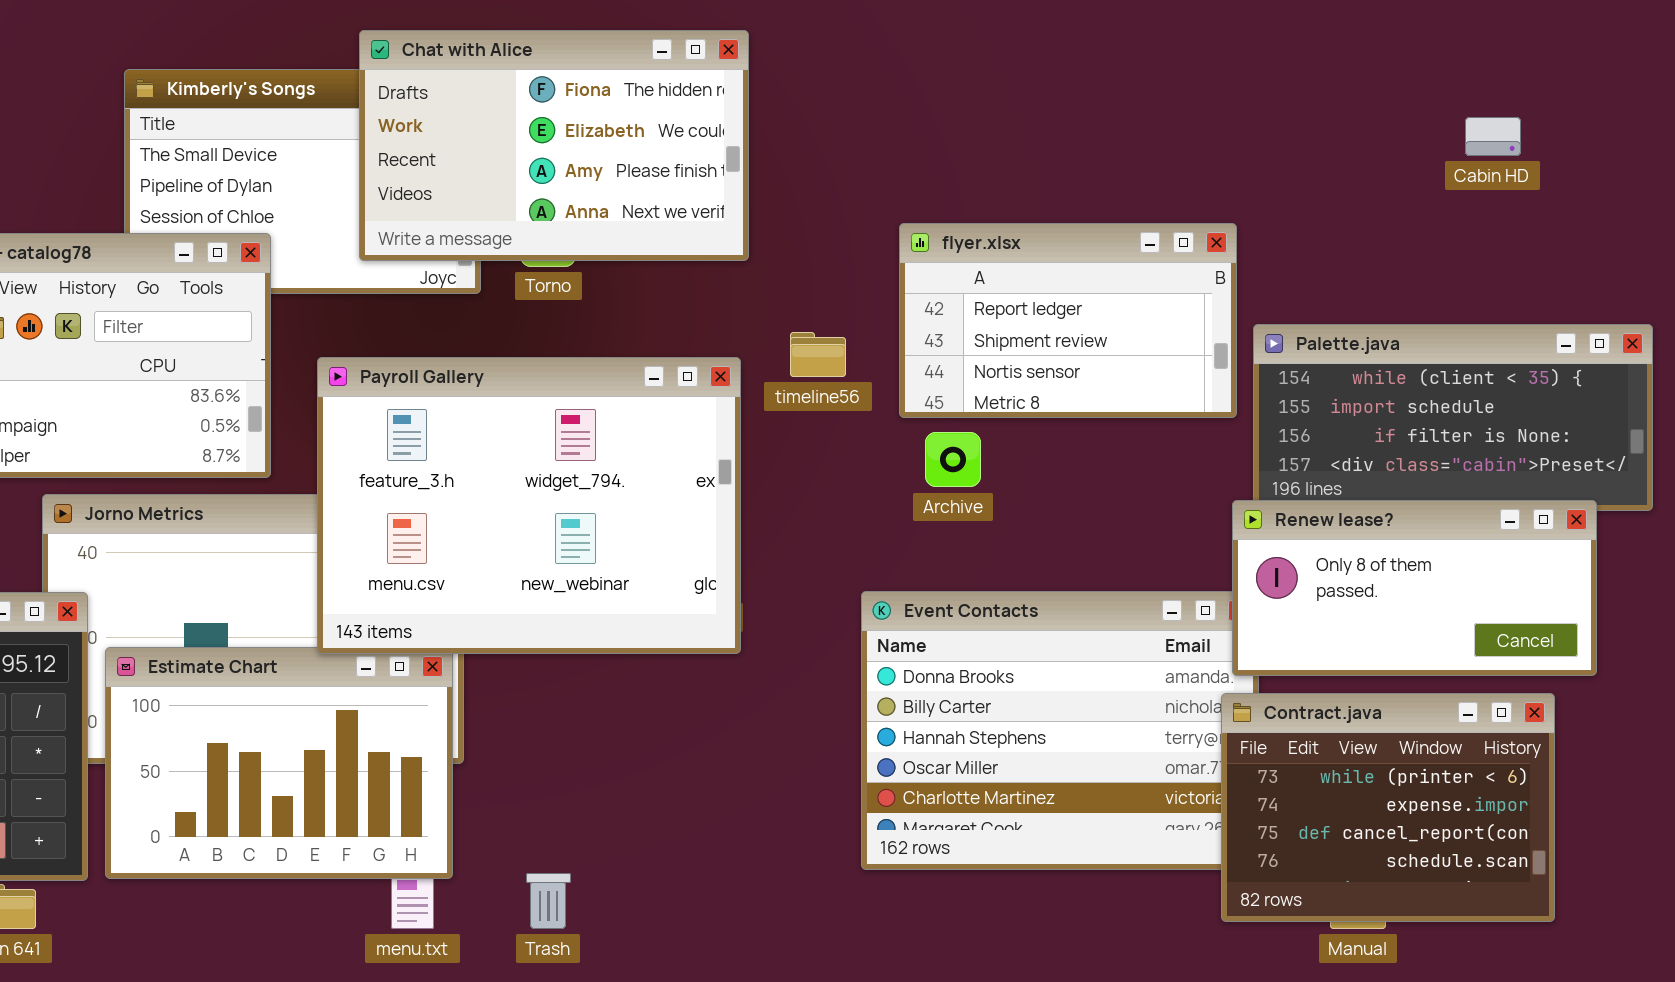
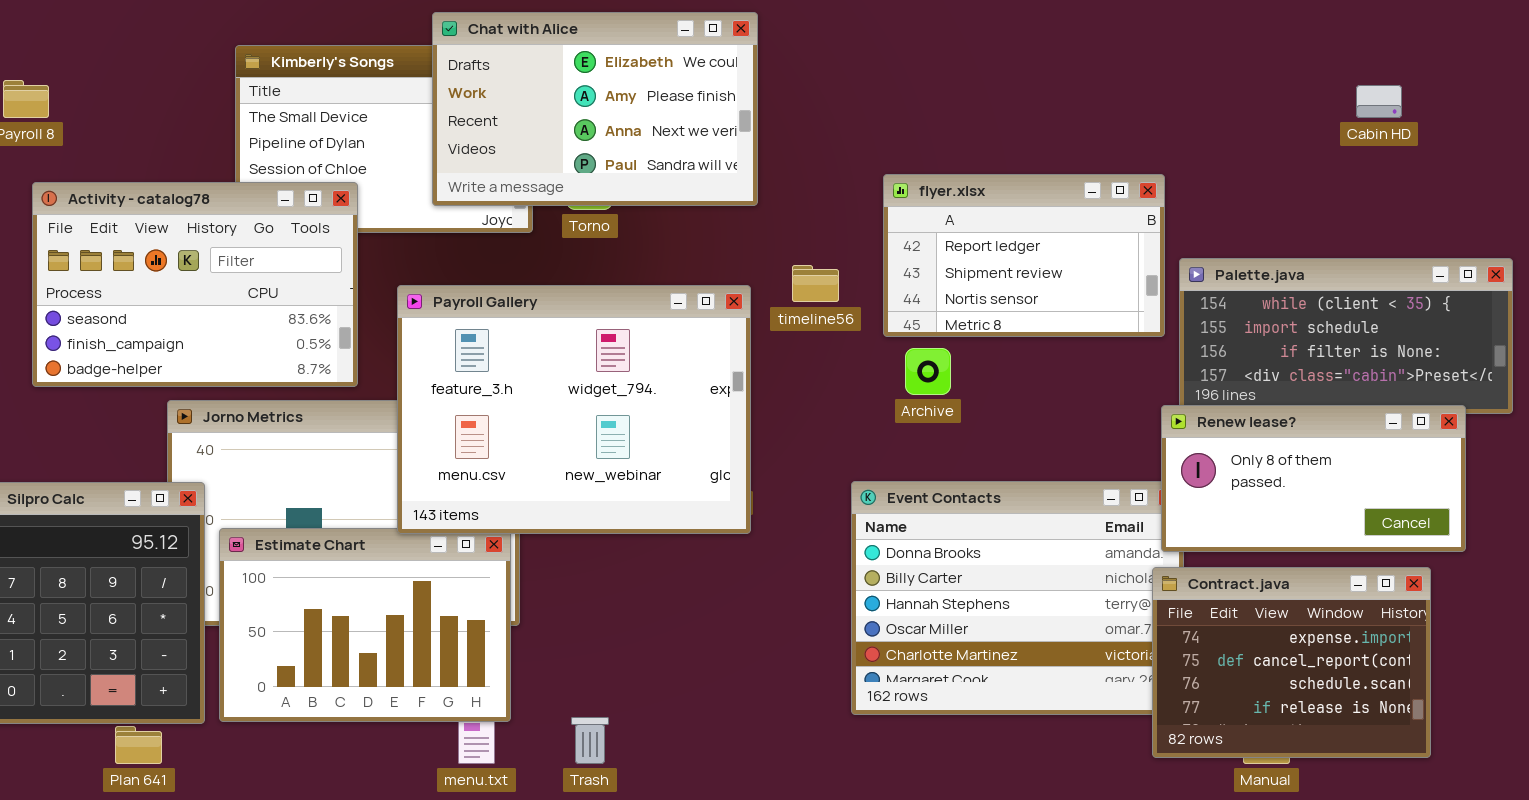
Chat with Alice: [359,30,749,261] -> [432,12,758,206], scrolled down 1 row
Contract.java: [1221,693,1555,922] -> [1152,567,1431,758], scrolled down 1 row

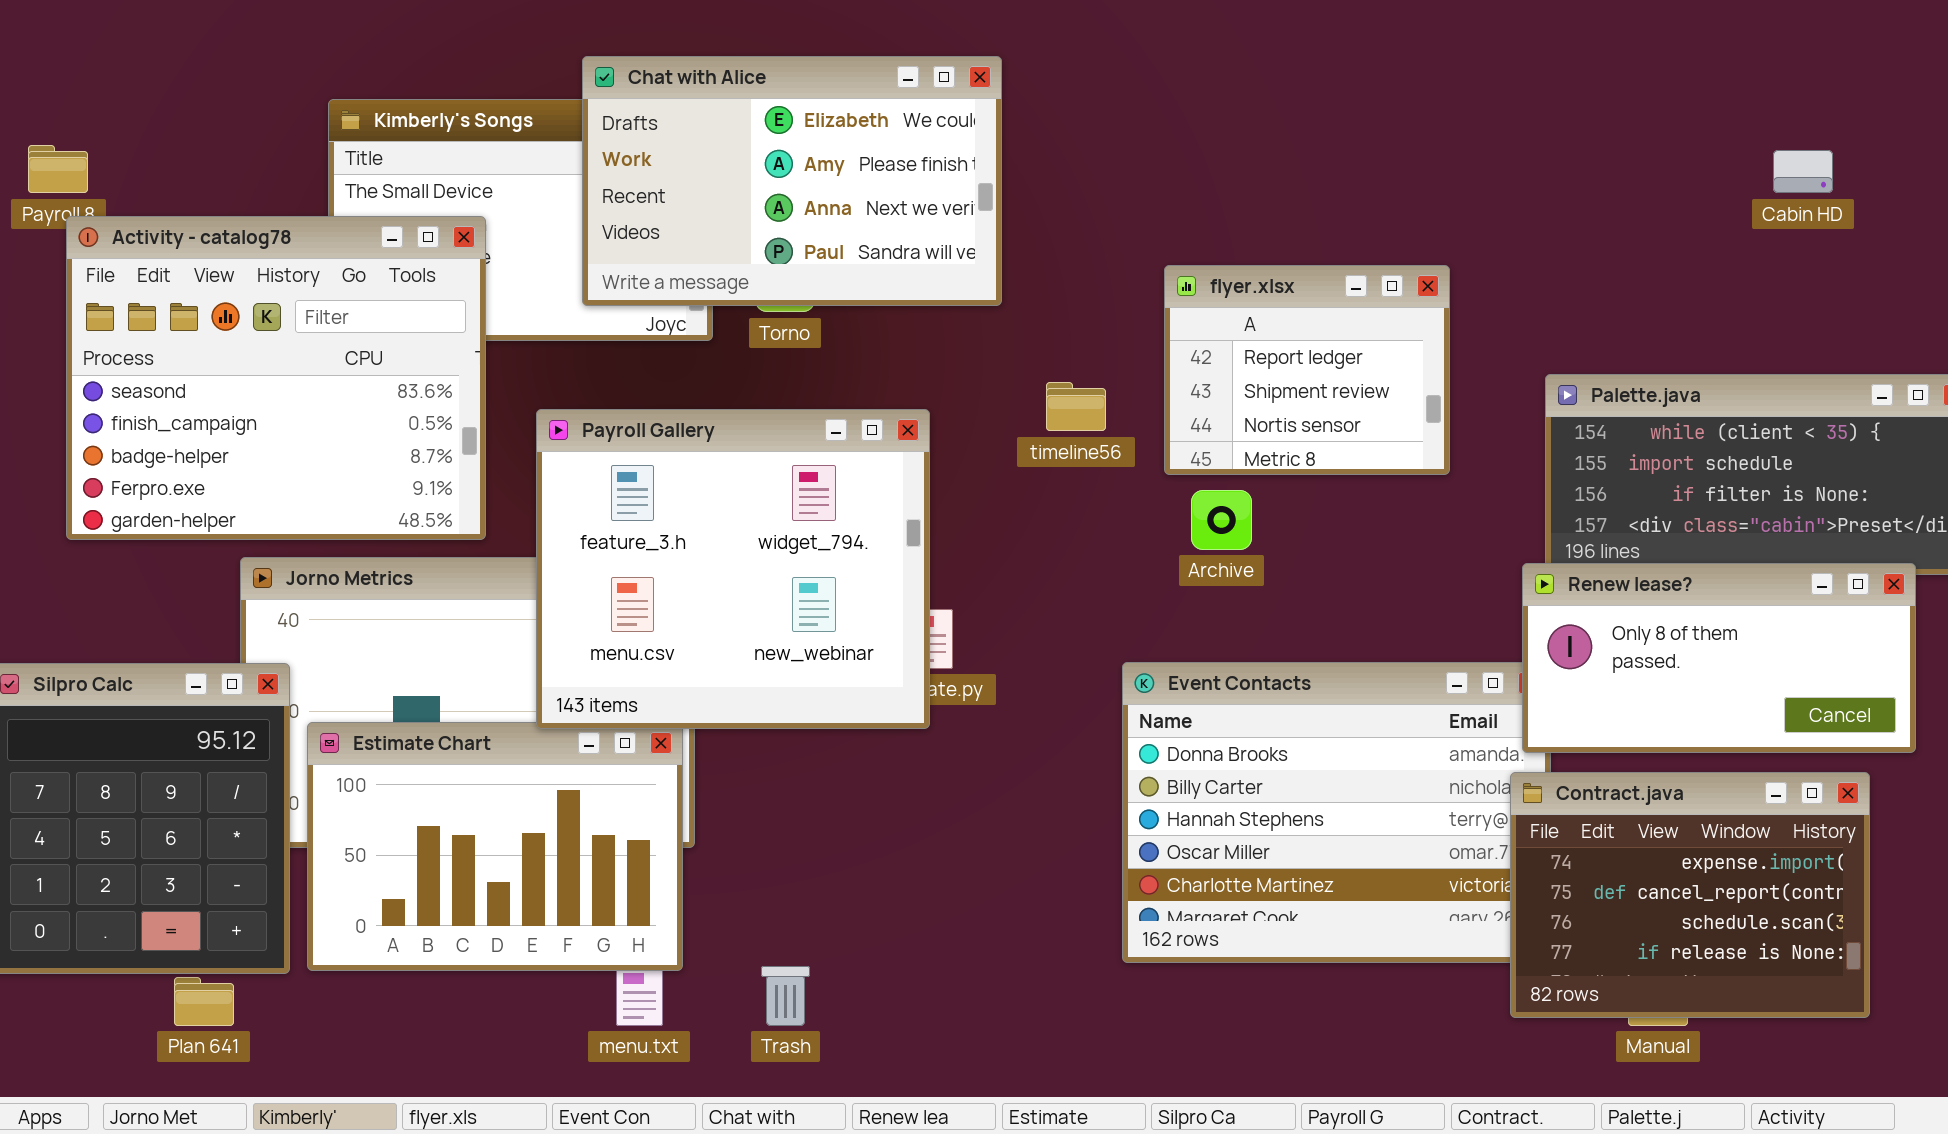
flyer.xlsx: [883,174,1165,337] -> [1164,265,1450,475], resized
Activity - catalog78: [32,182,358,387] -> [66,216,486,540], resized
Payroll Gallery: [397,285,751,534] -> [536,409,930,729], resized

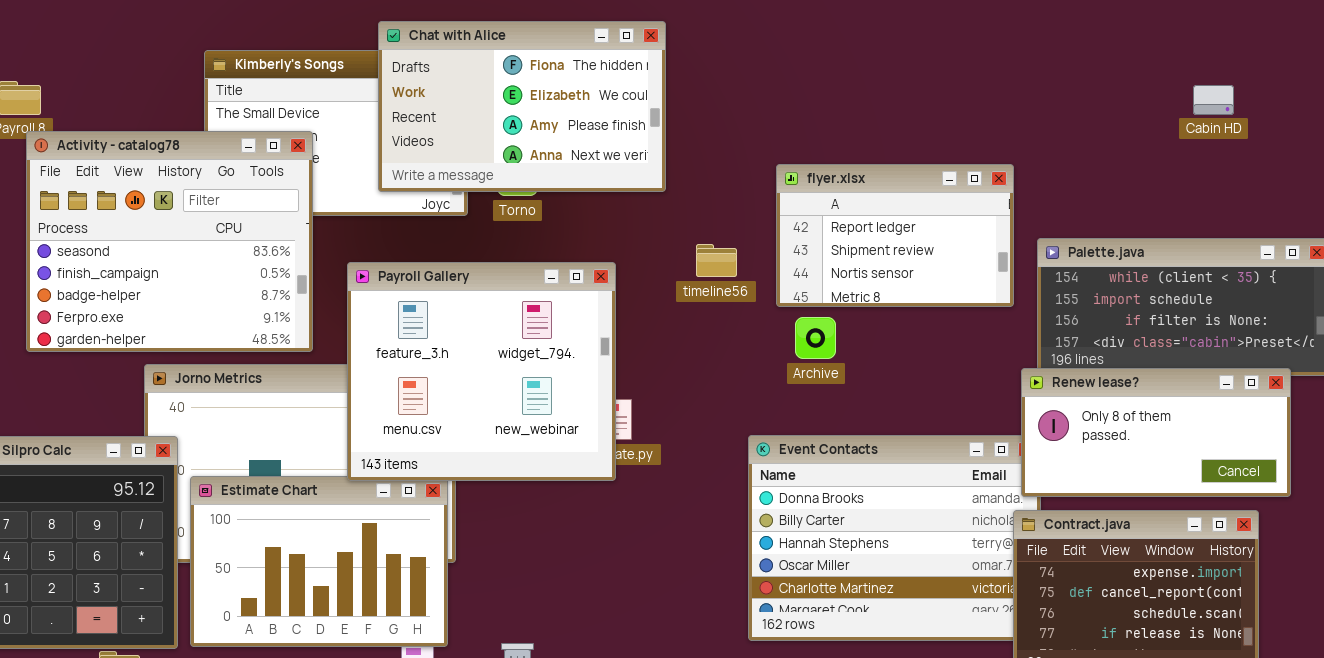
Chat with Alice: [582,56,1002,306] -> [378,21,666,192], scrolled up 1 row
flyer.xlsx: [1164,265,1450,475] -> [776,164,1014,307], resized

